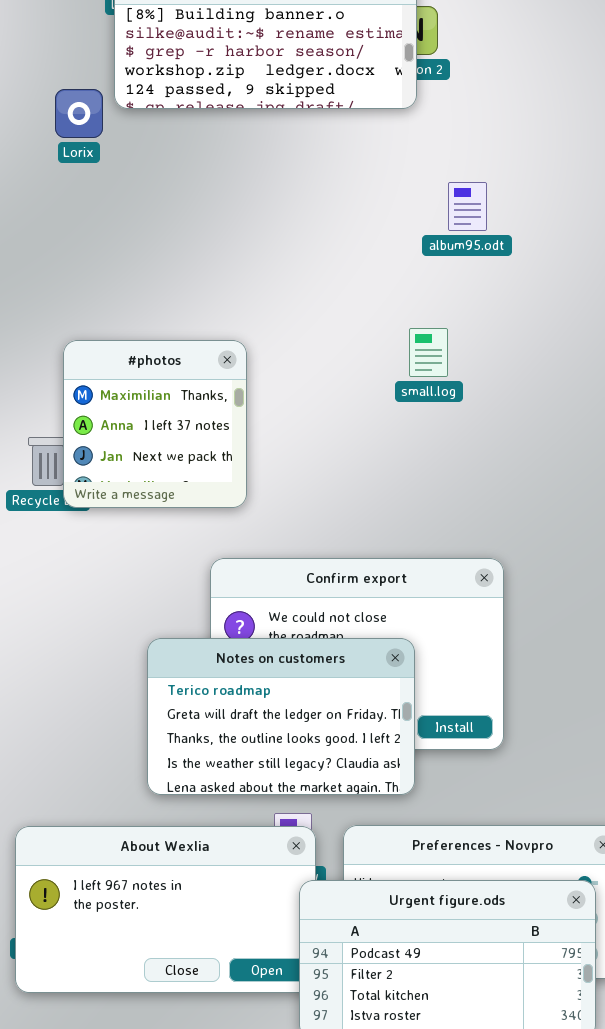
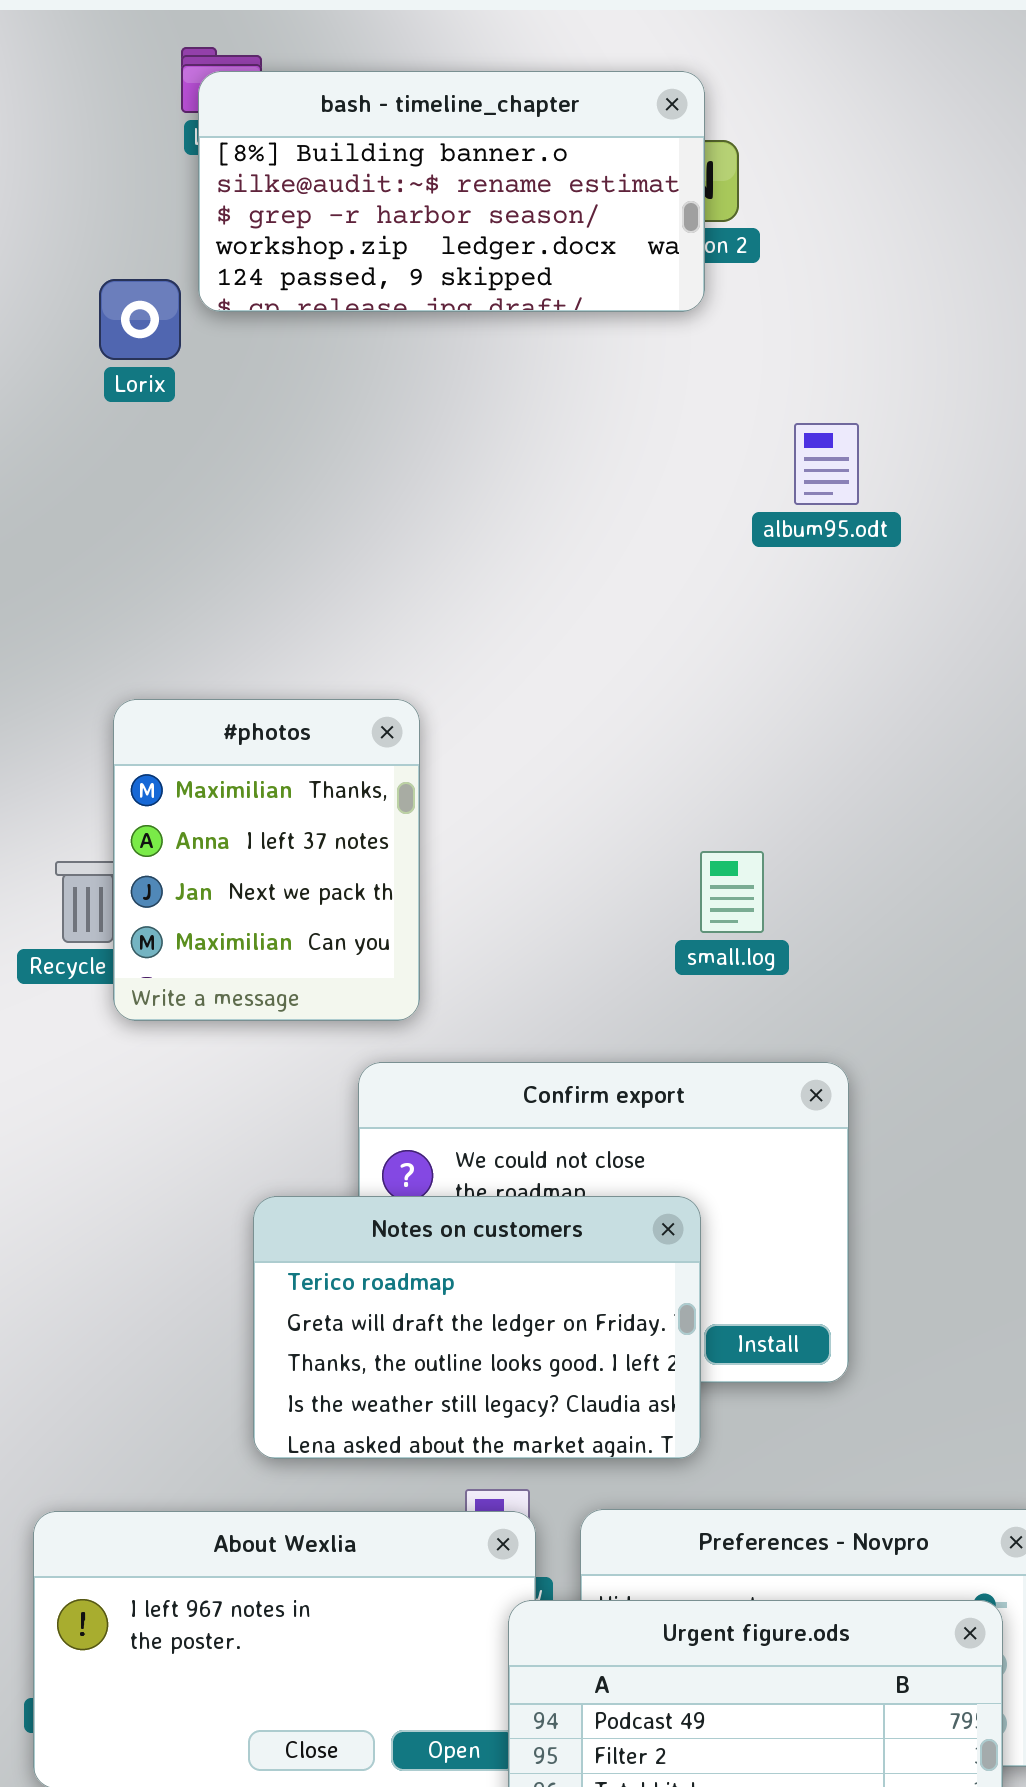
album95.odt: [448,182,487,231] -> [794,423,859,505], moved
small.log: [409,328,448,377] -> [700,851,764,933], moved
#photos: [63,340,247,508] -> [113,699,420,1021], resized

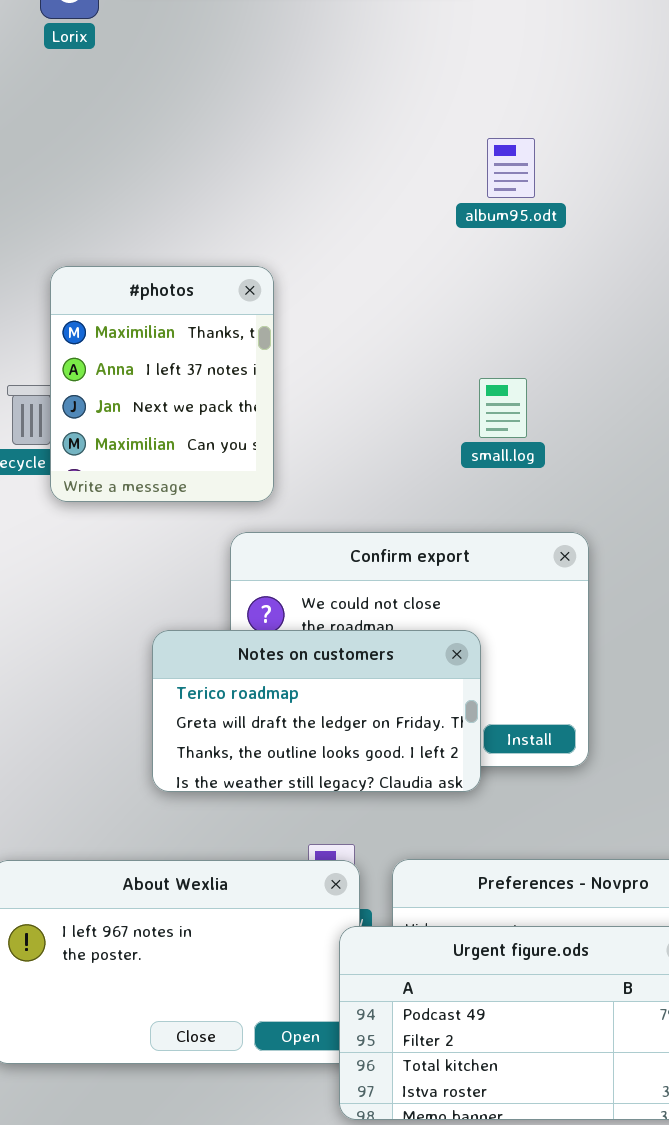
album95.odt: [794,423,859,505] -> [487,138,535,198], moved
Notes on customers: [253,1196,701,1459] -> [152,630,481,792], resized

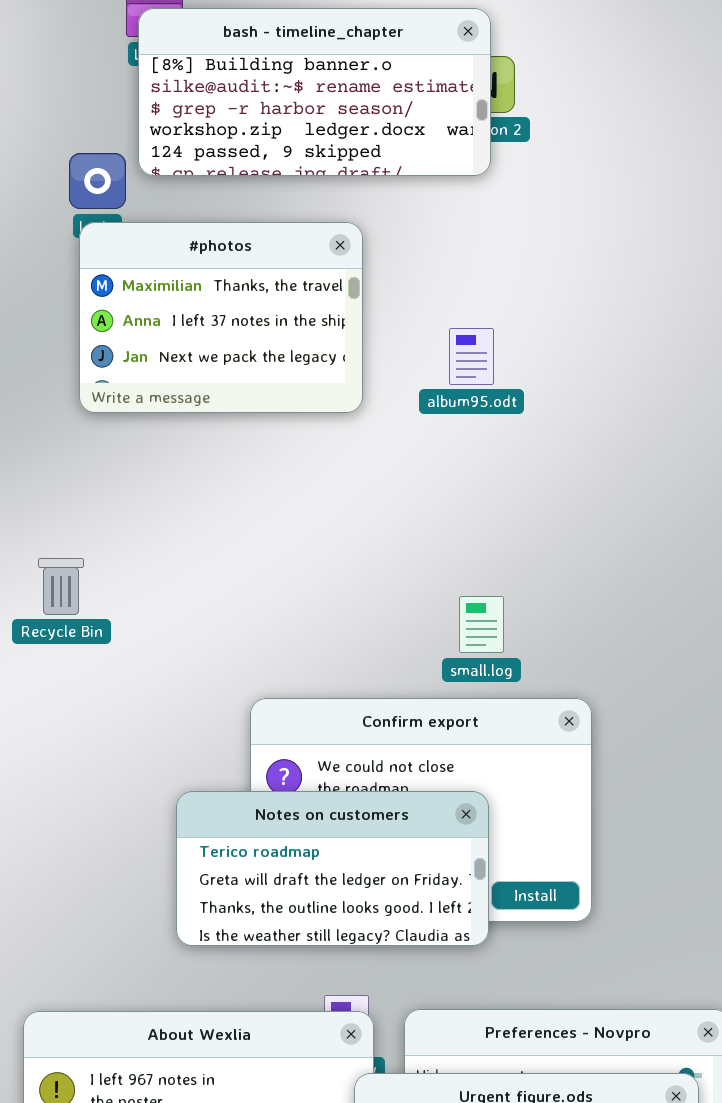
album95.odt: [487,138,535,198] -> [449,328,494,385], moved
#photos: [50,266,274,502] -> [79,222,363,413], moved, resized
small.log: [479,378,527,438] -> [459,596,504,653], moved

